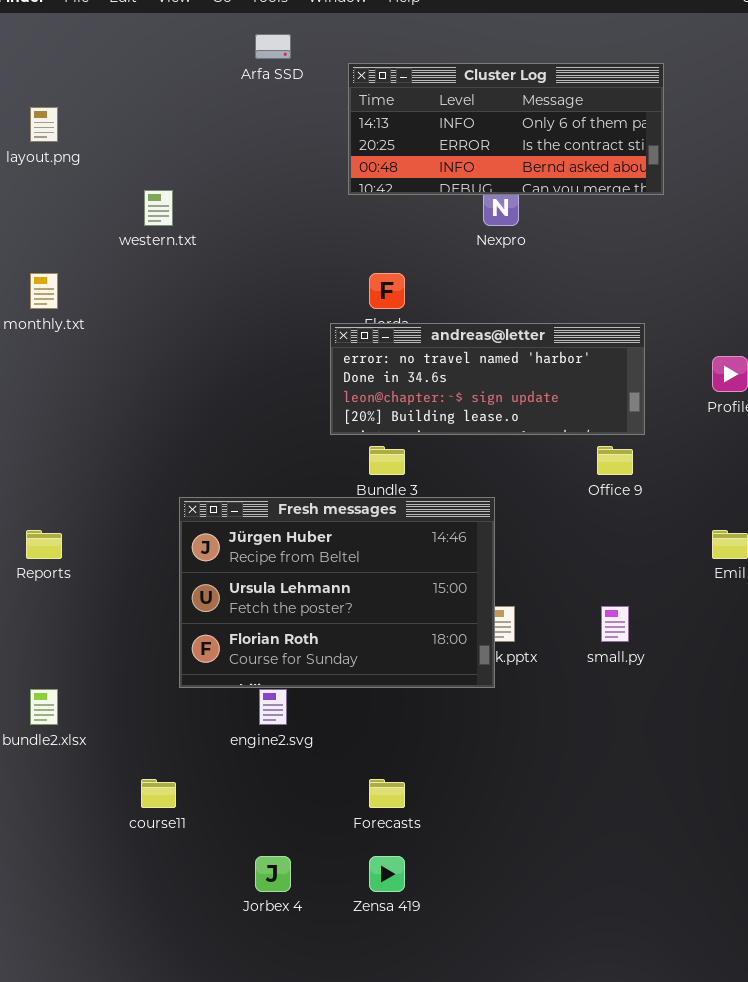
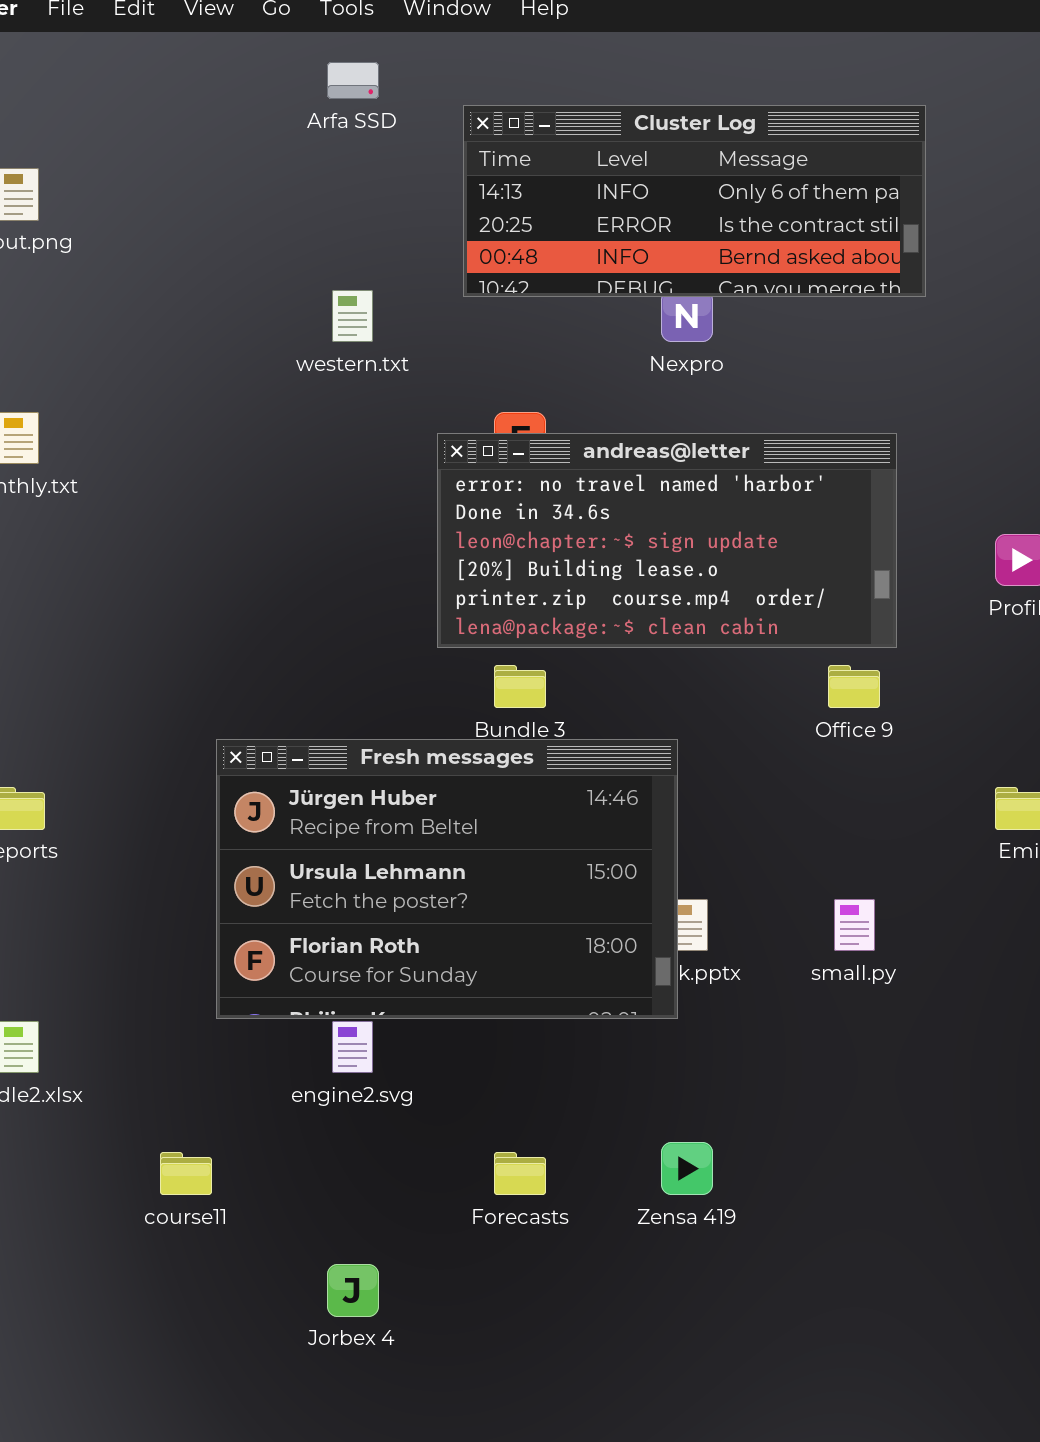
western.txt: [144,190,173,226] -> [332,290,373,342], moved
andreas@letter: [330,323,645,435] -> [437,433,897,648], resized
Zensa 419: [369,856,405,892] -> [661,1142,713,1195], moved

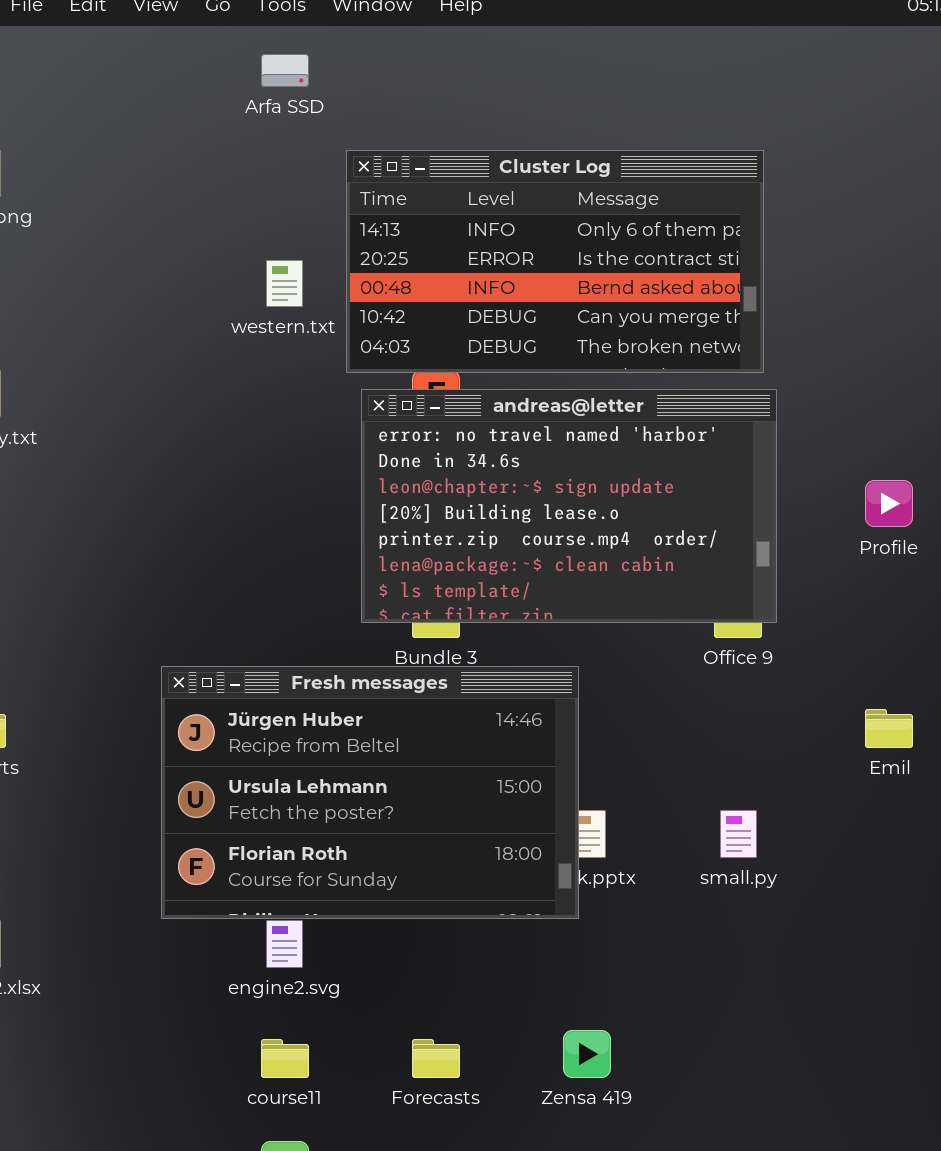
Cluster Log: [463,105,926,297] -> [346,150,764,373], moved, resized
andreas@letter: [437,433,897,648] -> [361,389,777,623], resized
course11: [160,1152,212,1195] -> [261,1039,309,1078], moved

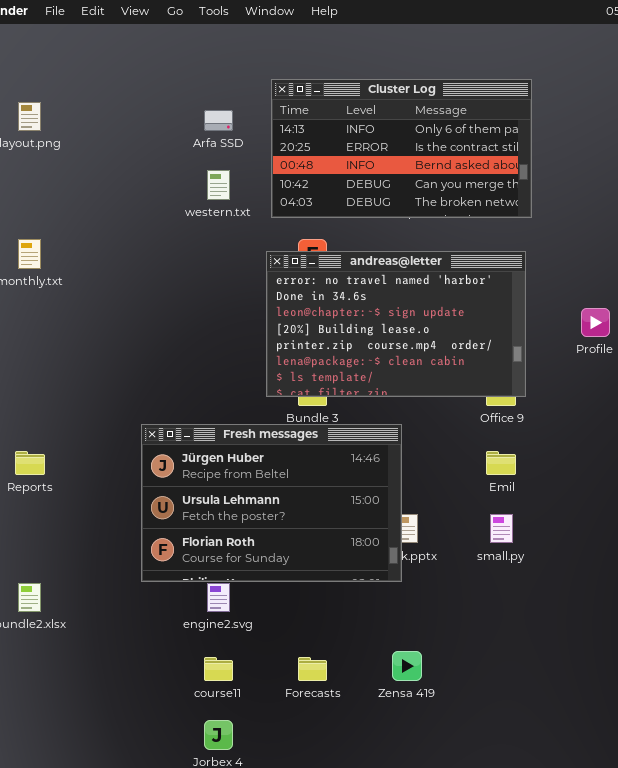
Arfa SSD: [261,54,309,87] -> [204,110,233,131], moved
Cluster Log: [346,150,764,373] -> [271,79,532,218], moved
Emil: [865,709,913,748] -> [486,451,516,475], moved

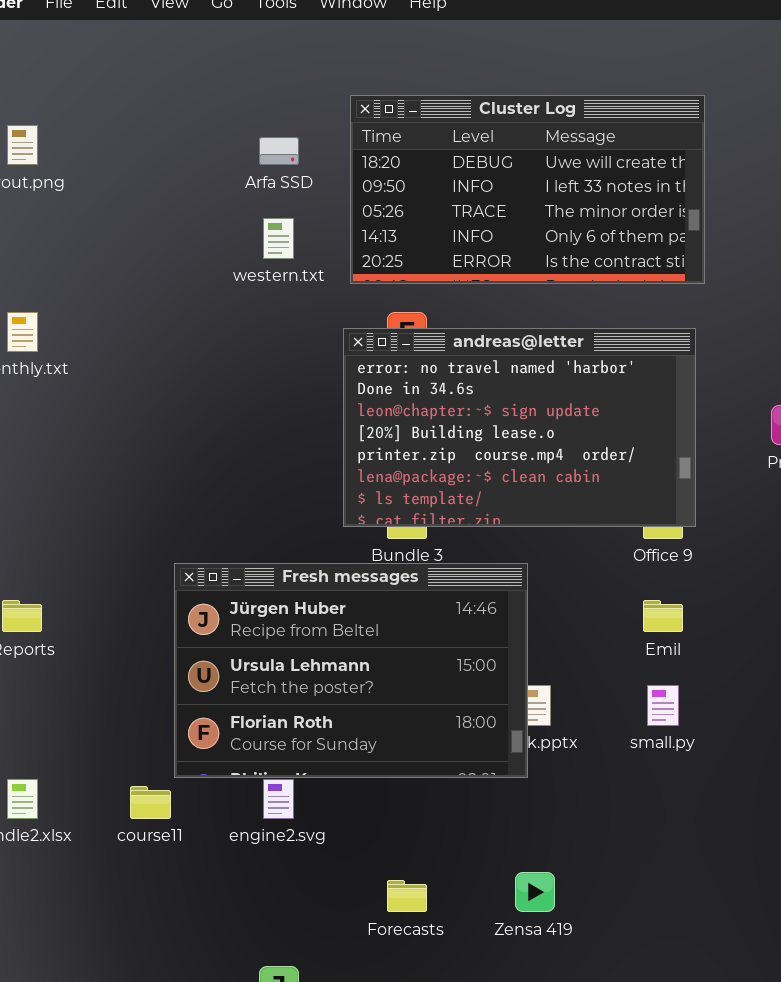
Cluster Log: [271,79,532,218] -> [350,95,705,284], scrolled up 3 rows
course11: [204,657,233,681] -> [130,786,171,819], moved

